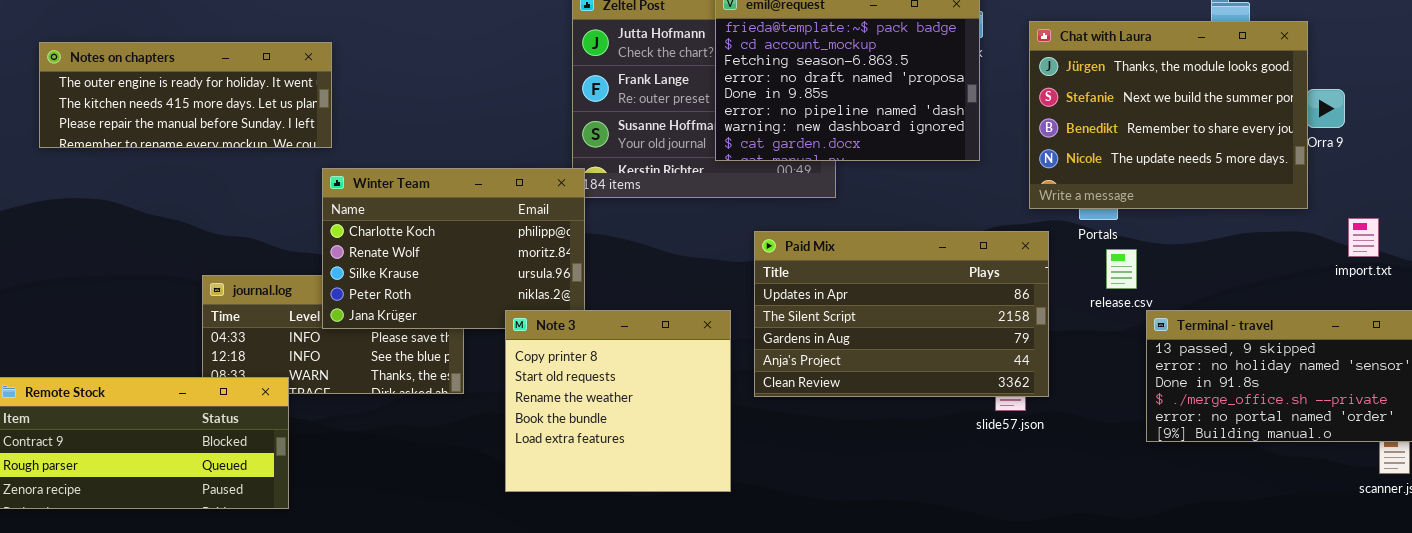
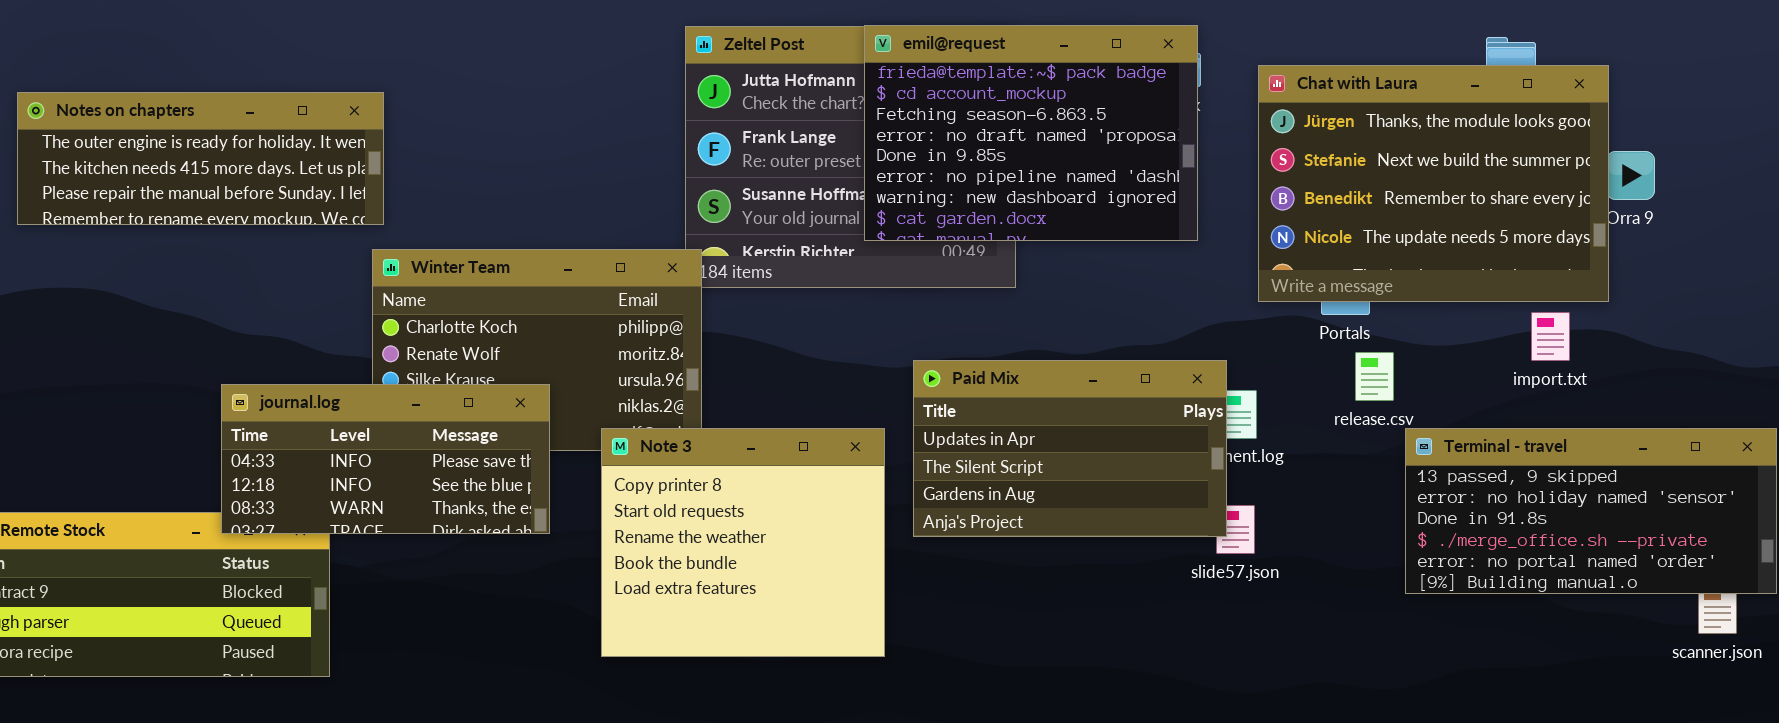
import.txt: [1348,218,1379,257] -> [1531,312,1570,361], moved
Paid Mix: [754,231,1049,397] -> [913,360,1227,537], resized
journal.log: [202,275,464,394] -> [221,384,550,534], raised

